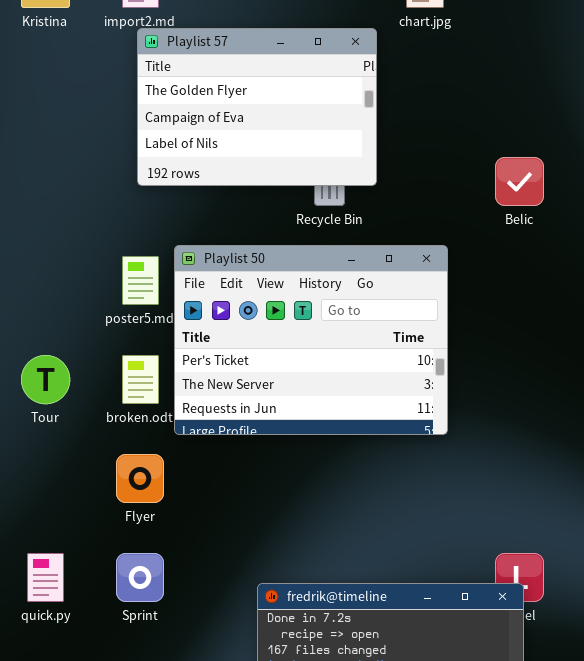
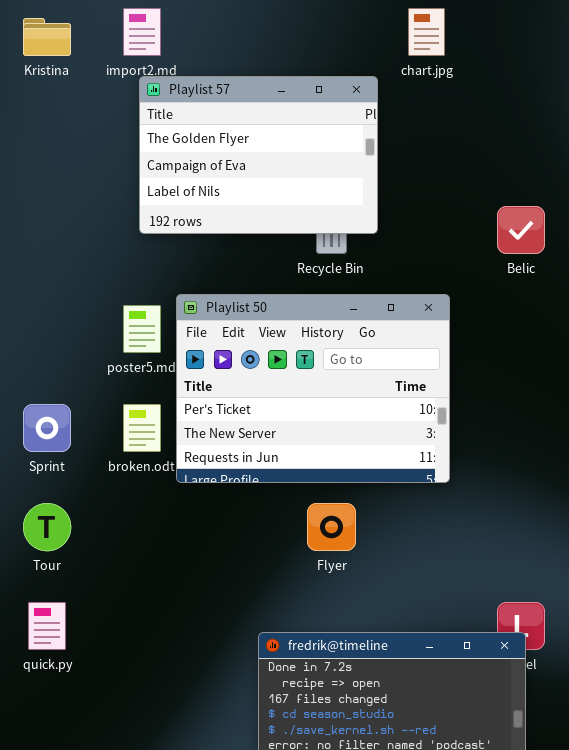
Tour: [21,355,70,404] -> [23,503,71,551], moved
Flyer: [116,454,164,503] -> [307,503,356,551], moved
Sprint: [116,553,164,602] -> [23,404,71,452], moved

